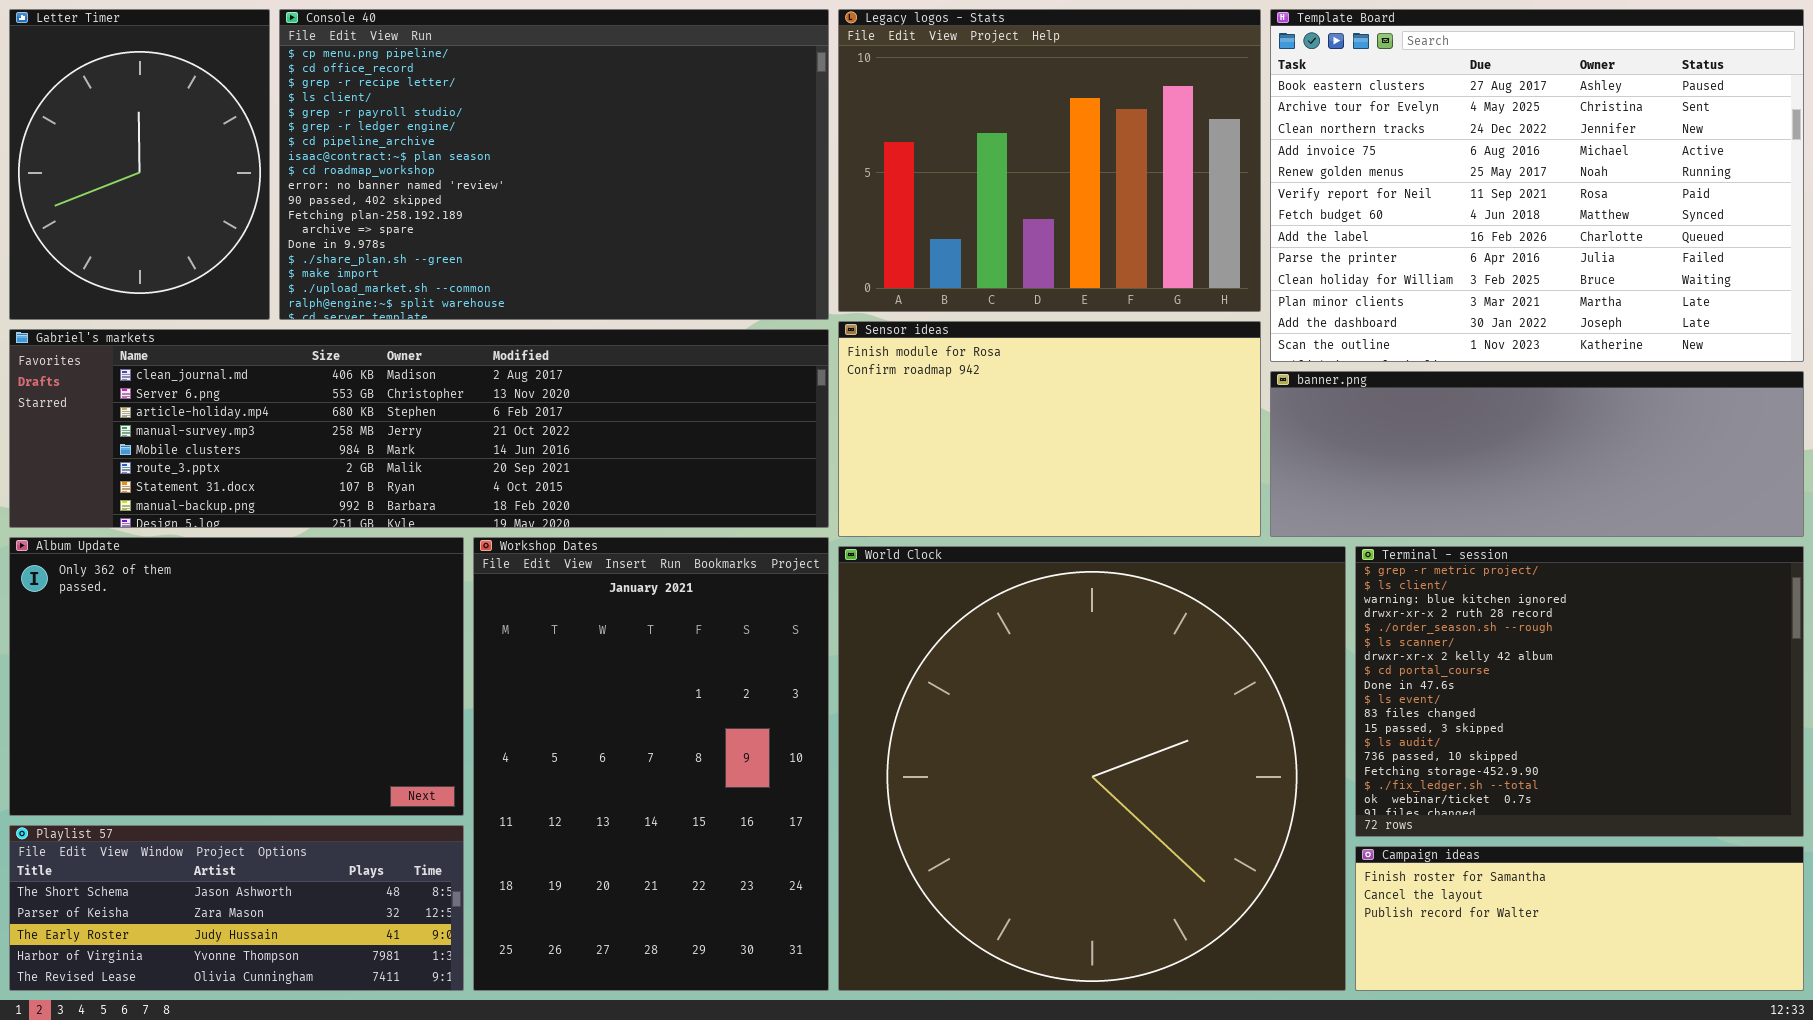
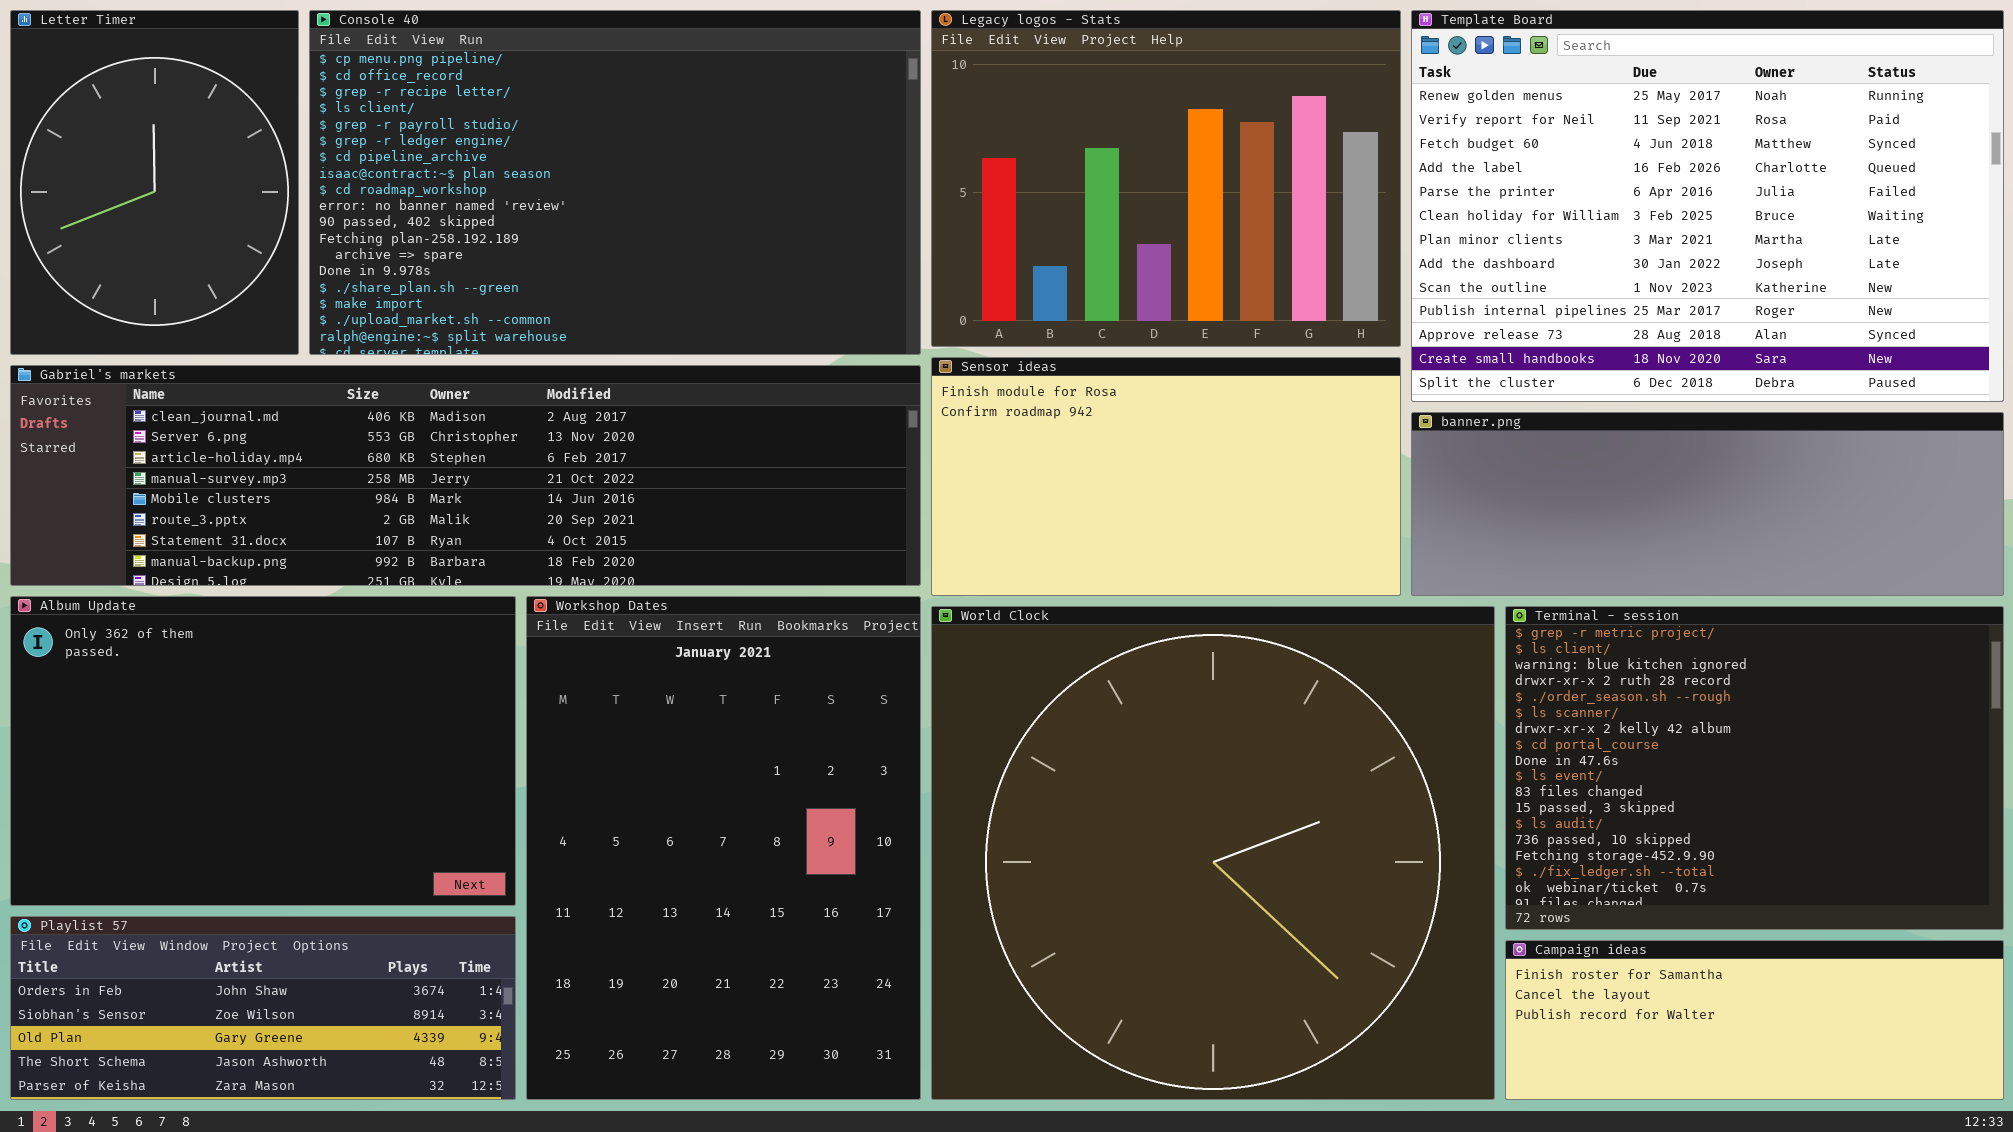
Template Board: [1270,9,1804,362] -> [1411,10,2004,402], scrolled down 4 rows
Playlist 57: [9,825,464,991] -> [10,916,516,1100], scrolled up 3 rows

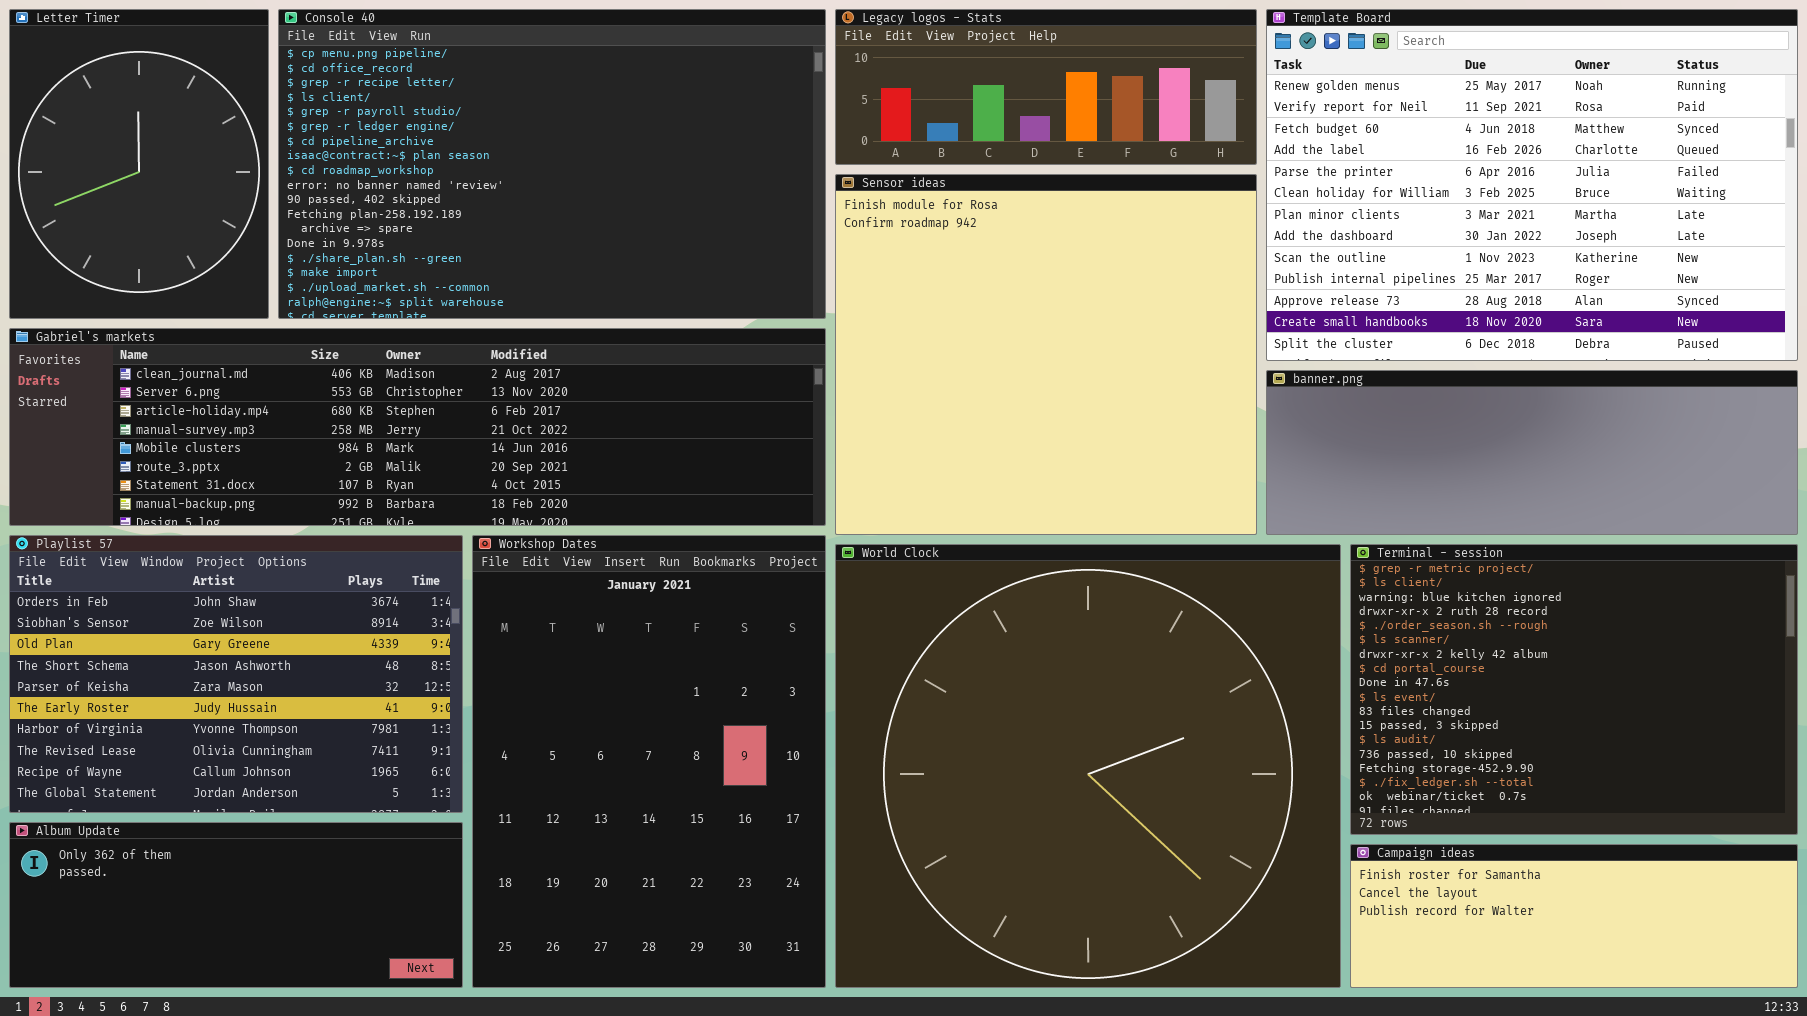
Legacy logos - Stats: [931,10,1401,347] -> [835,9,1257,165], resized
Sensor ideas: [931,357,1401,596] -> [835,174,1257,535], resized
Album Update: [10,596,516,906] -> [9,822,463,988], moved, resized
Playlist 57: [10,916,516,1100] -> [9,535,463,813], moved, resized

